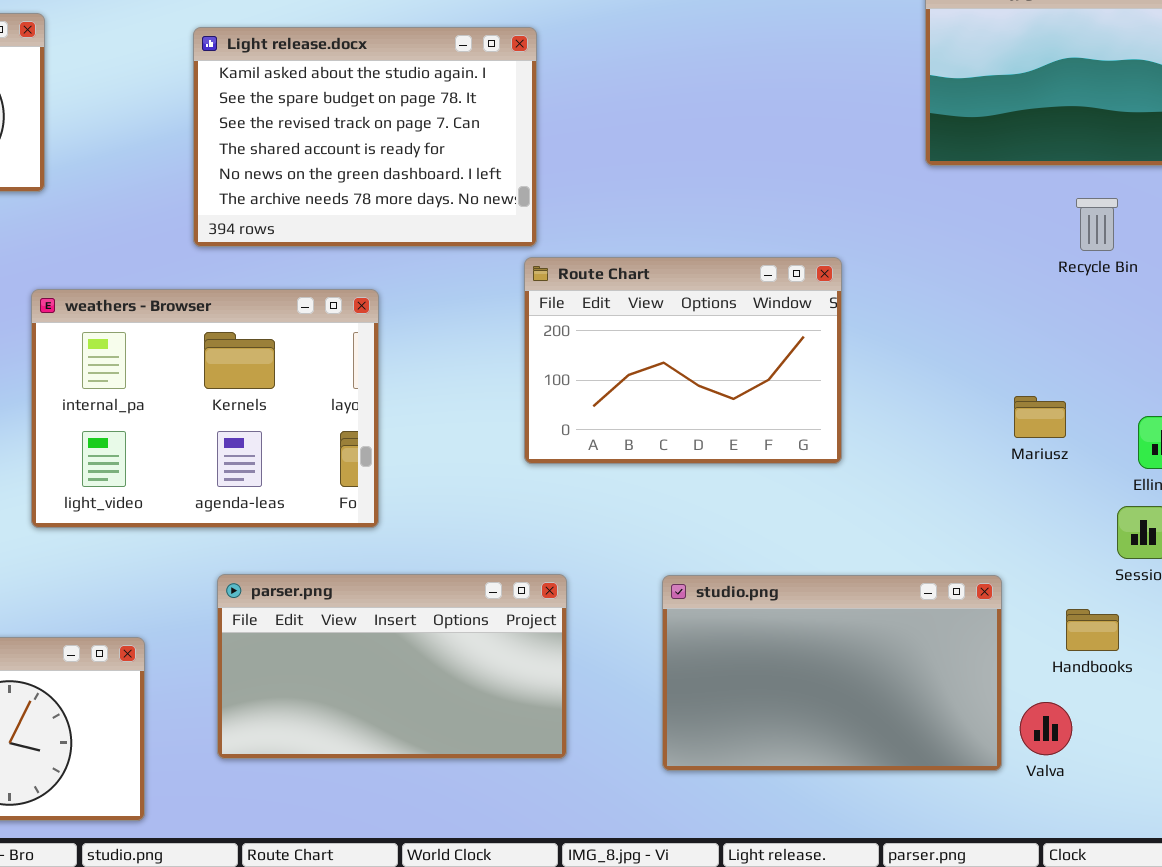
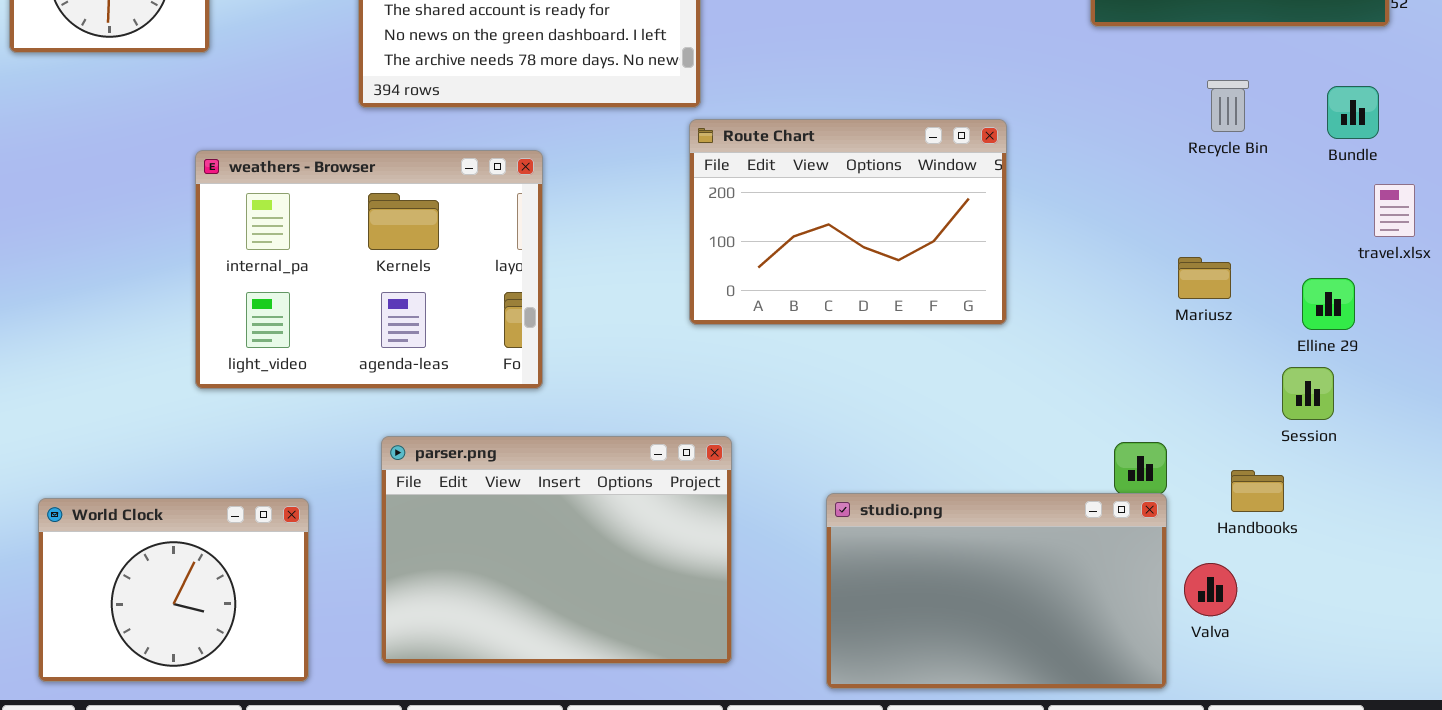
Recycle Bin: [1076,198,1118,251] -> [1207,80,1249,132], moved
parser.png: [217,574,567,759] -> [381,436,732,664], resized
studio.png: [662,575,1002,771] -> [826,493,1167,689], moved

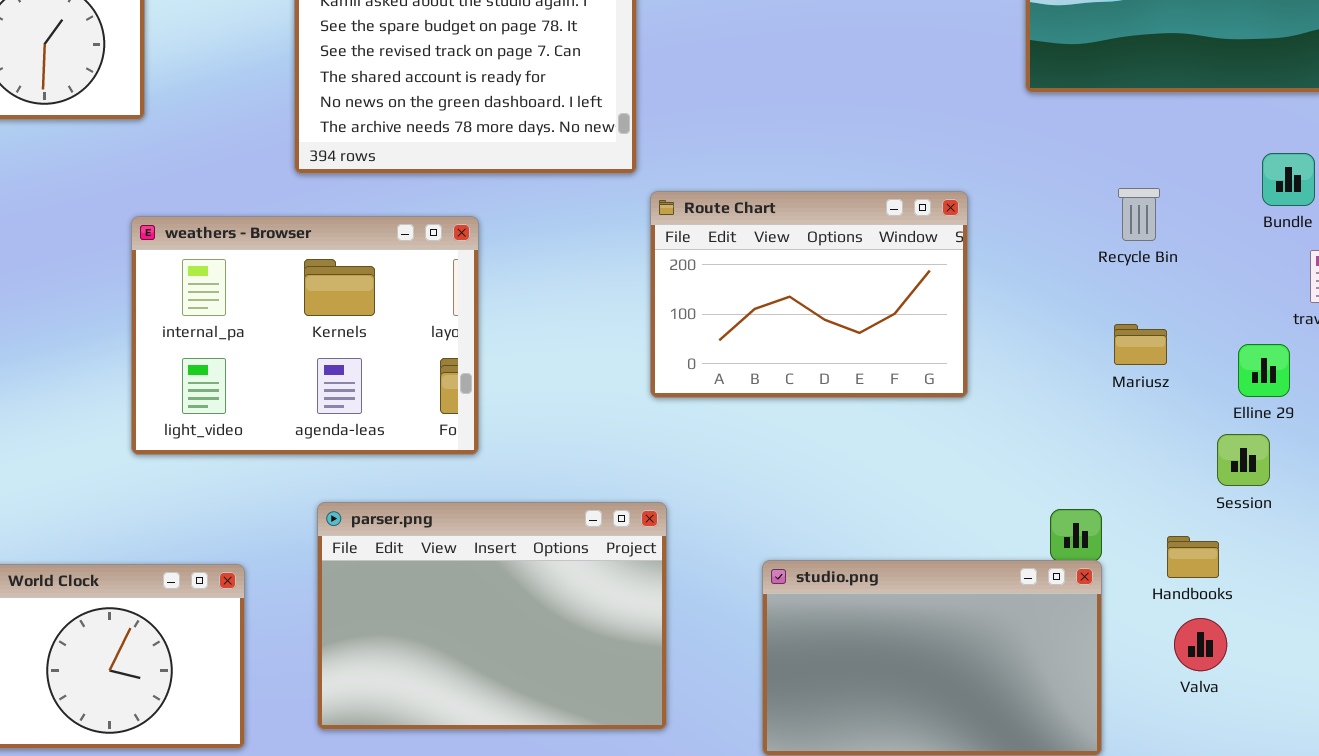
Recycle Bin: [1207,80,1249,132] -> [1118,188,1160,241], moved
Route Chart: [689,119,1007,325] -> [650,191,968,398], moved
Valva: [1184,563,1237,616] -> [1174,618,1227,671], moved

